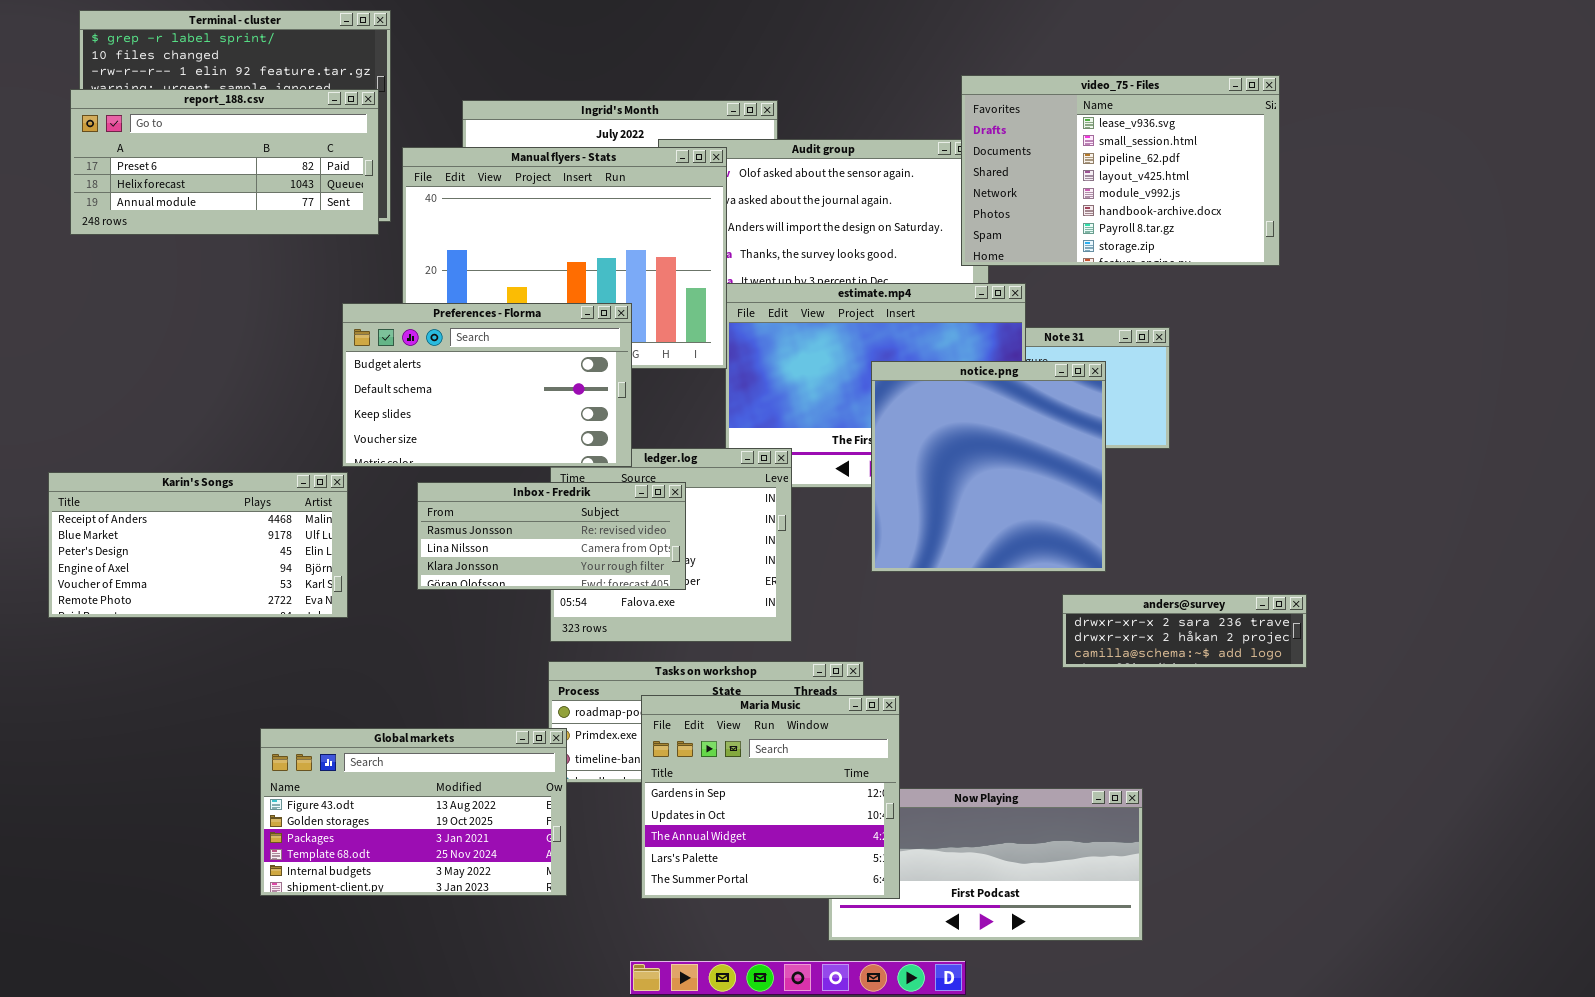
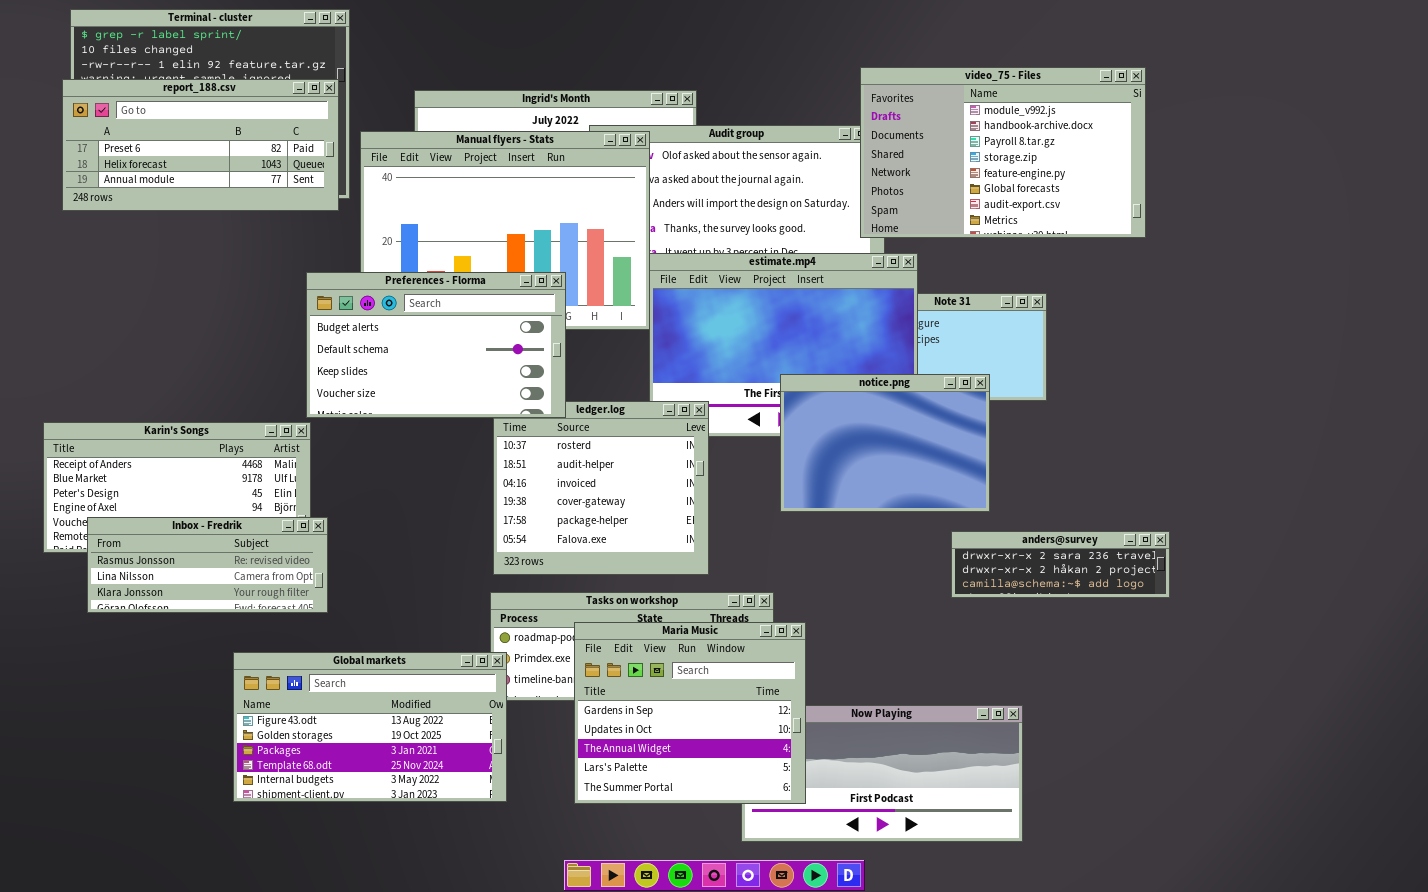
video_75 - Files: [961,75,1280,266] -> [860,67,1146,238], scrolled down 4 rows
notice.png: [871,361,1106,572] -> [780,374,990,512], resized
Inbox - Fredrik: [417,482,686,590] -> [87,517,328,613], moved

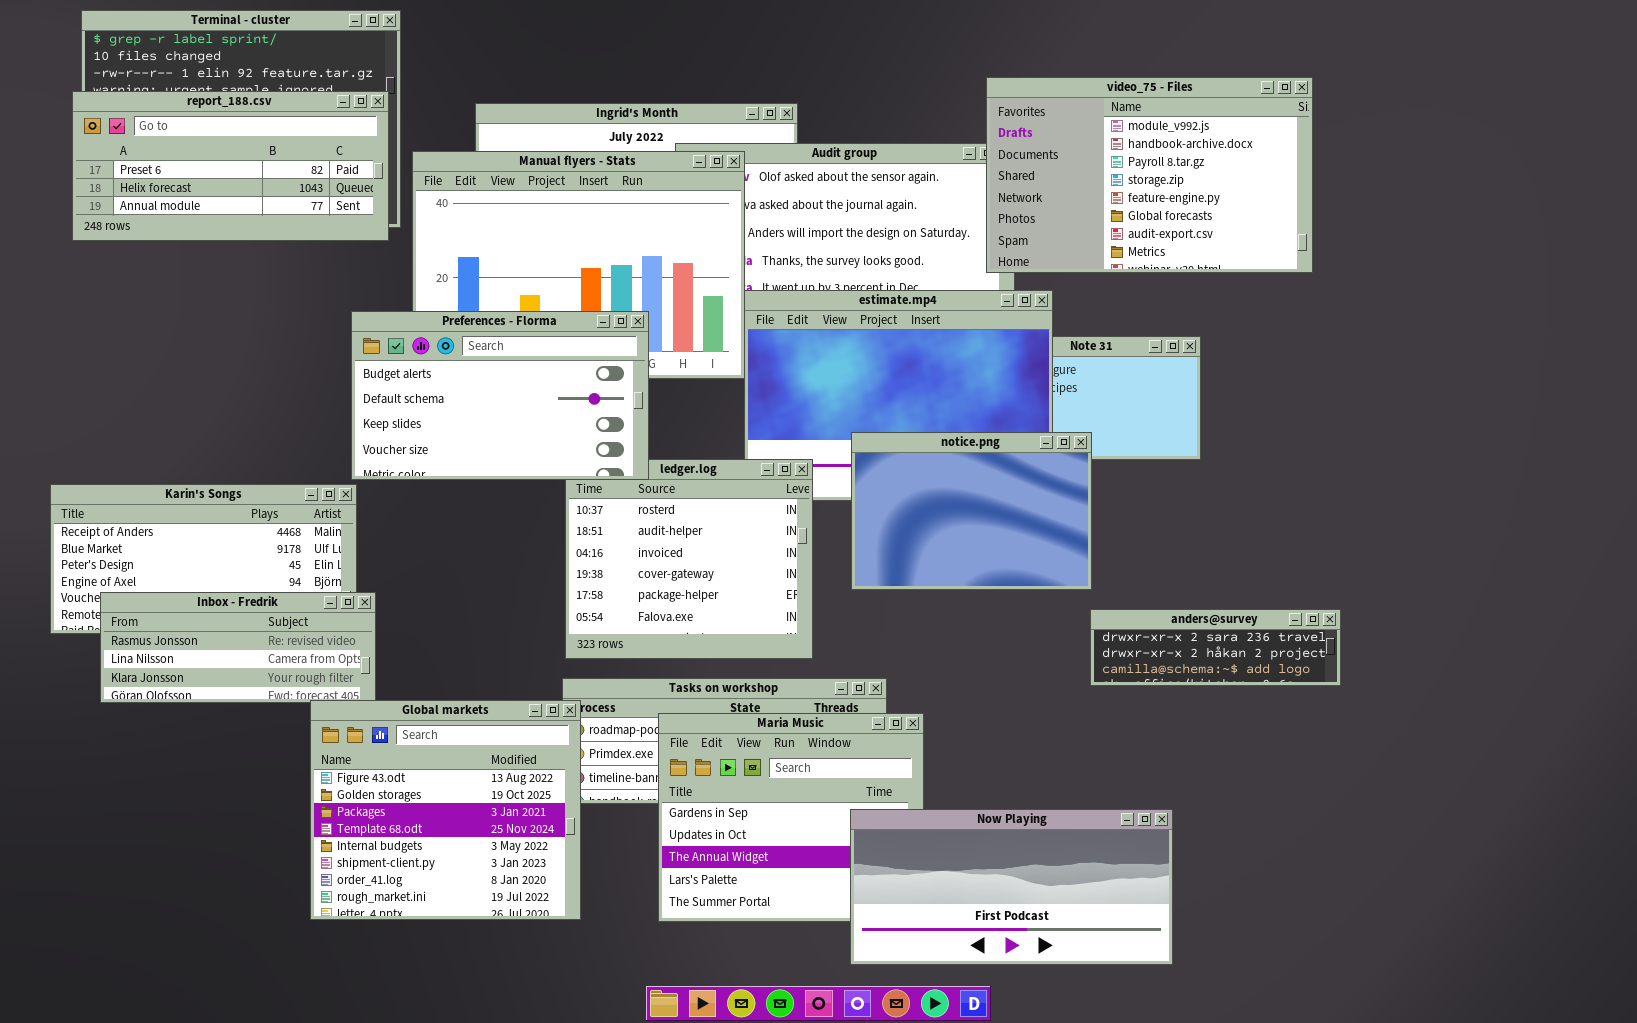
notice.png: [780,374,990,512] -> [851,432,1092,590], moved
Global markets: [233,652,507,802] -> [310,700,581,920], resized
Now Playing: [741,705,1023,842] -> [850,809,1173,965], raised

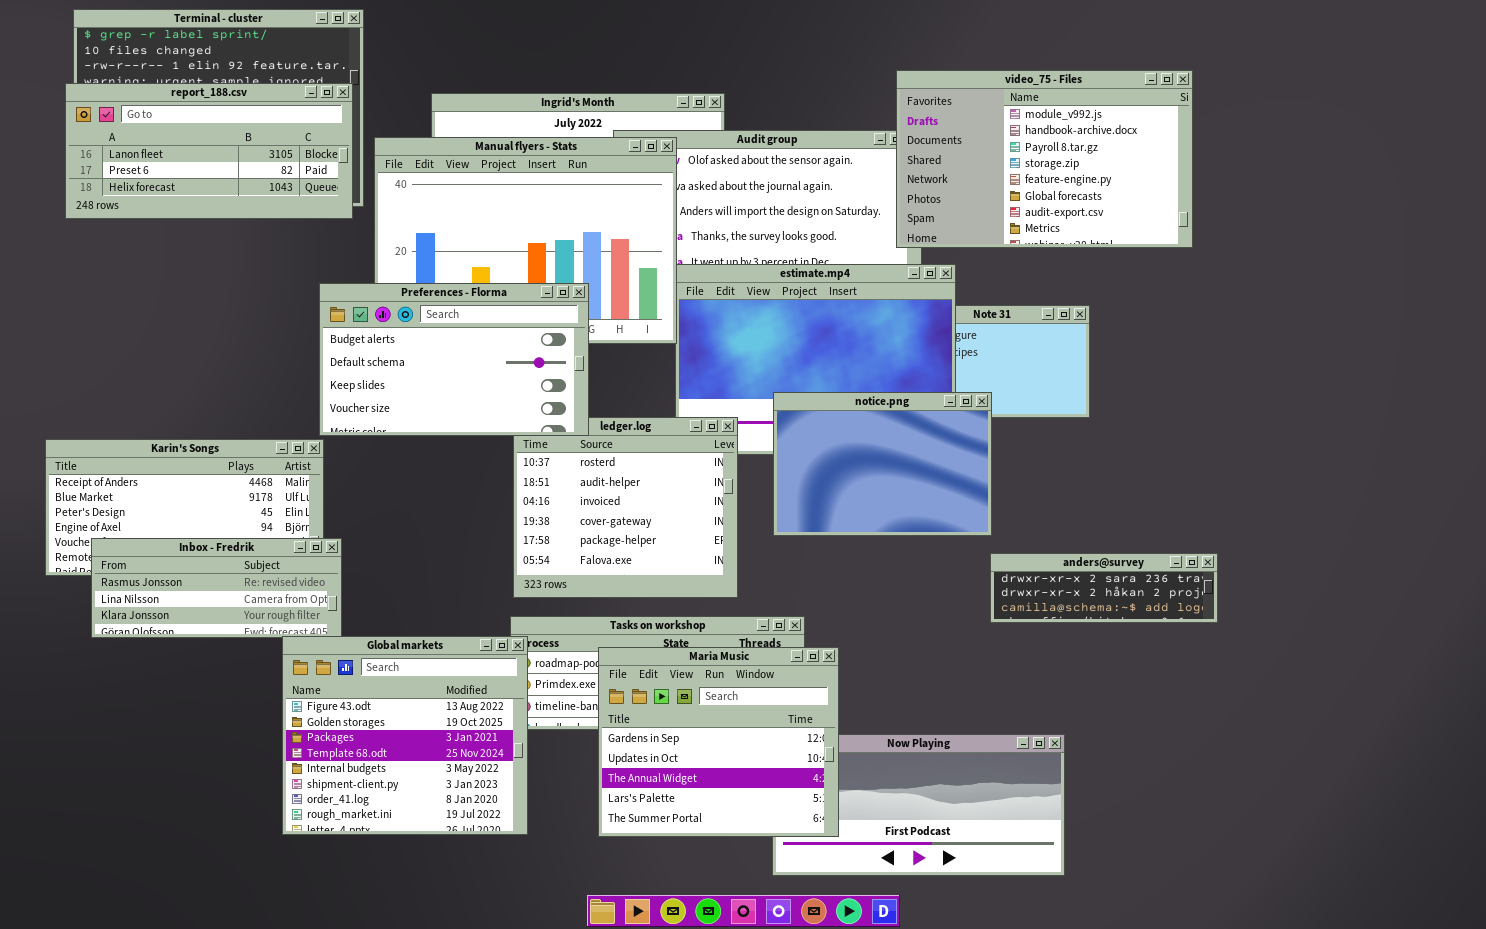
report_188.csv: [72,91,389,241] -> [65,83,353,219], scrolled up 1 row
Maria Music: [658,713,924,922] -> [598,647,839,837], raised

